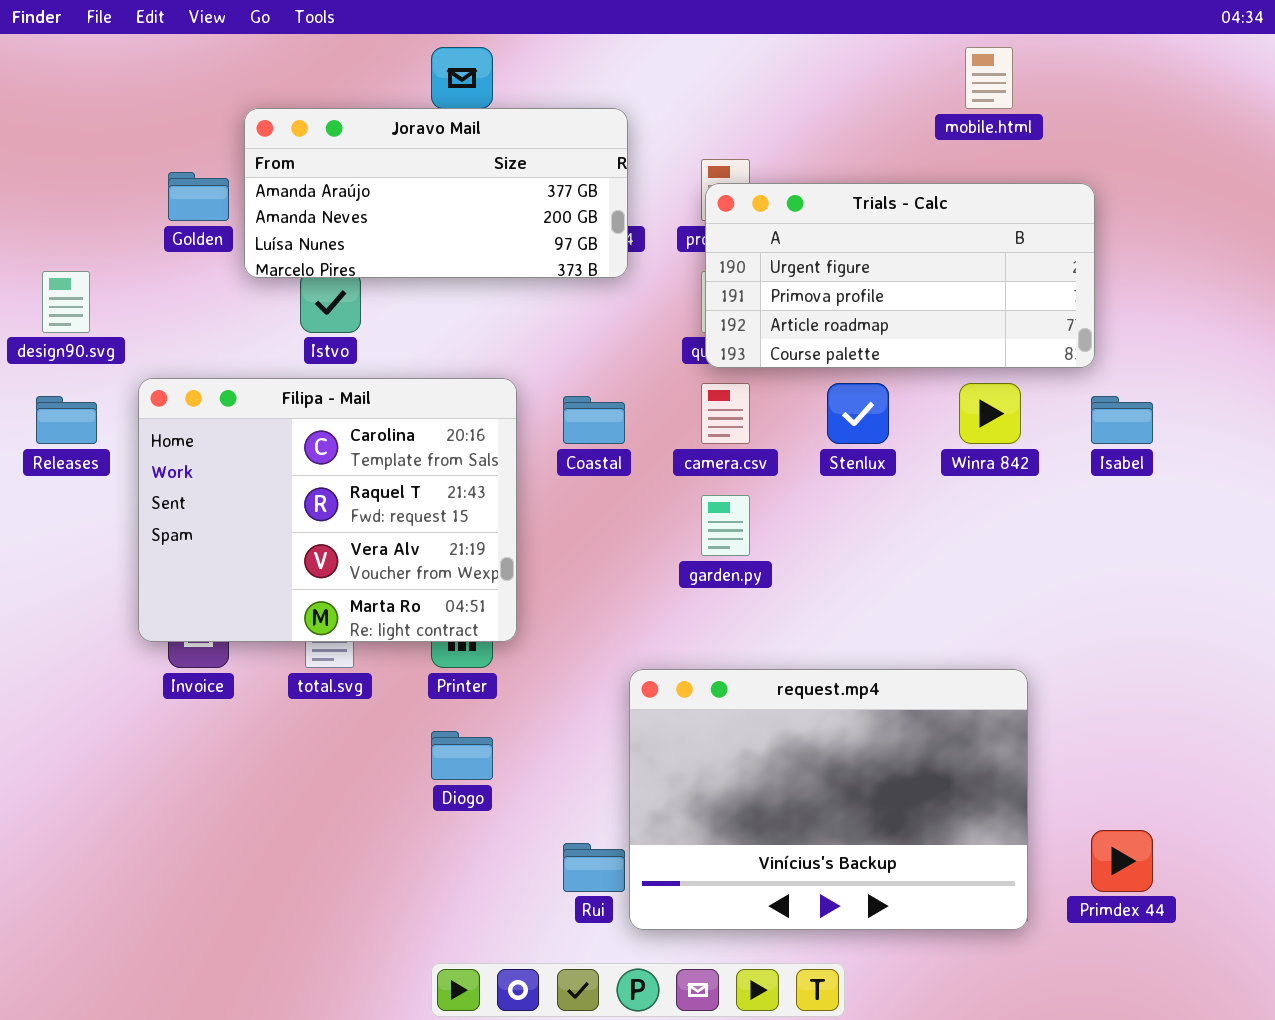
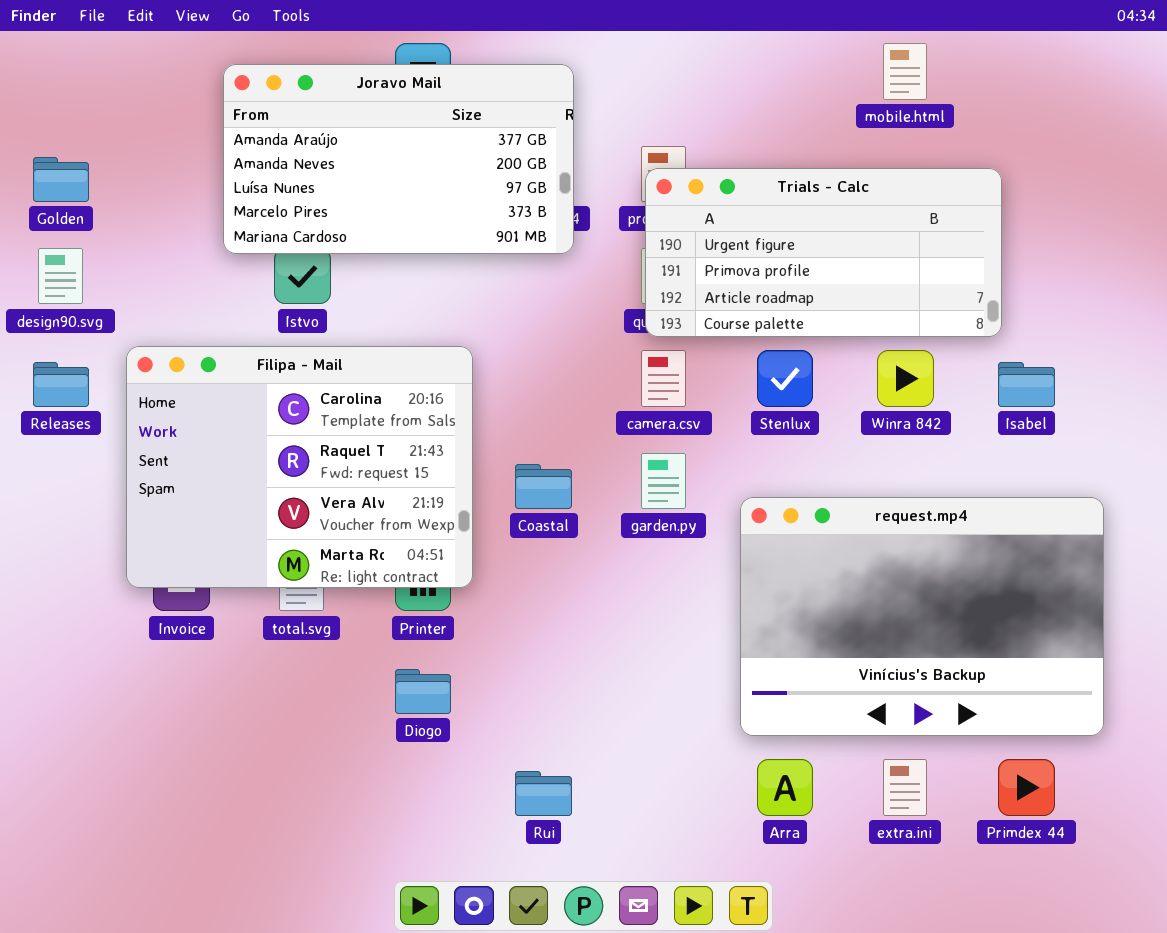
Joravo Mail: [244,108,628,278] -> [223,64,574,254], resized
Golden: [168,172,229,221] -> [33,157,89,202], moved
Coastal: [563,396,625,444] -> [515,464,572,509], moved
request.mp4: [629,669,1028,930] -> [740,497,1104,736], moved

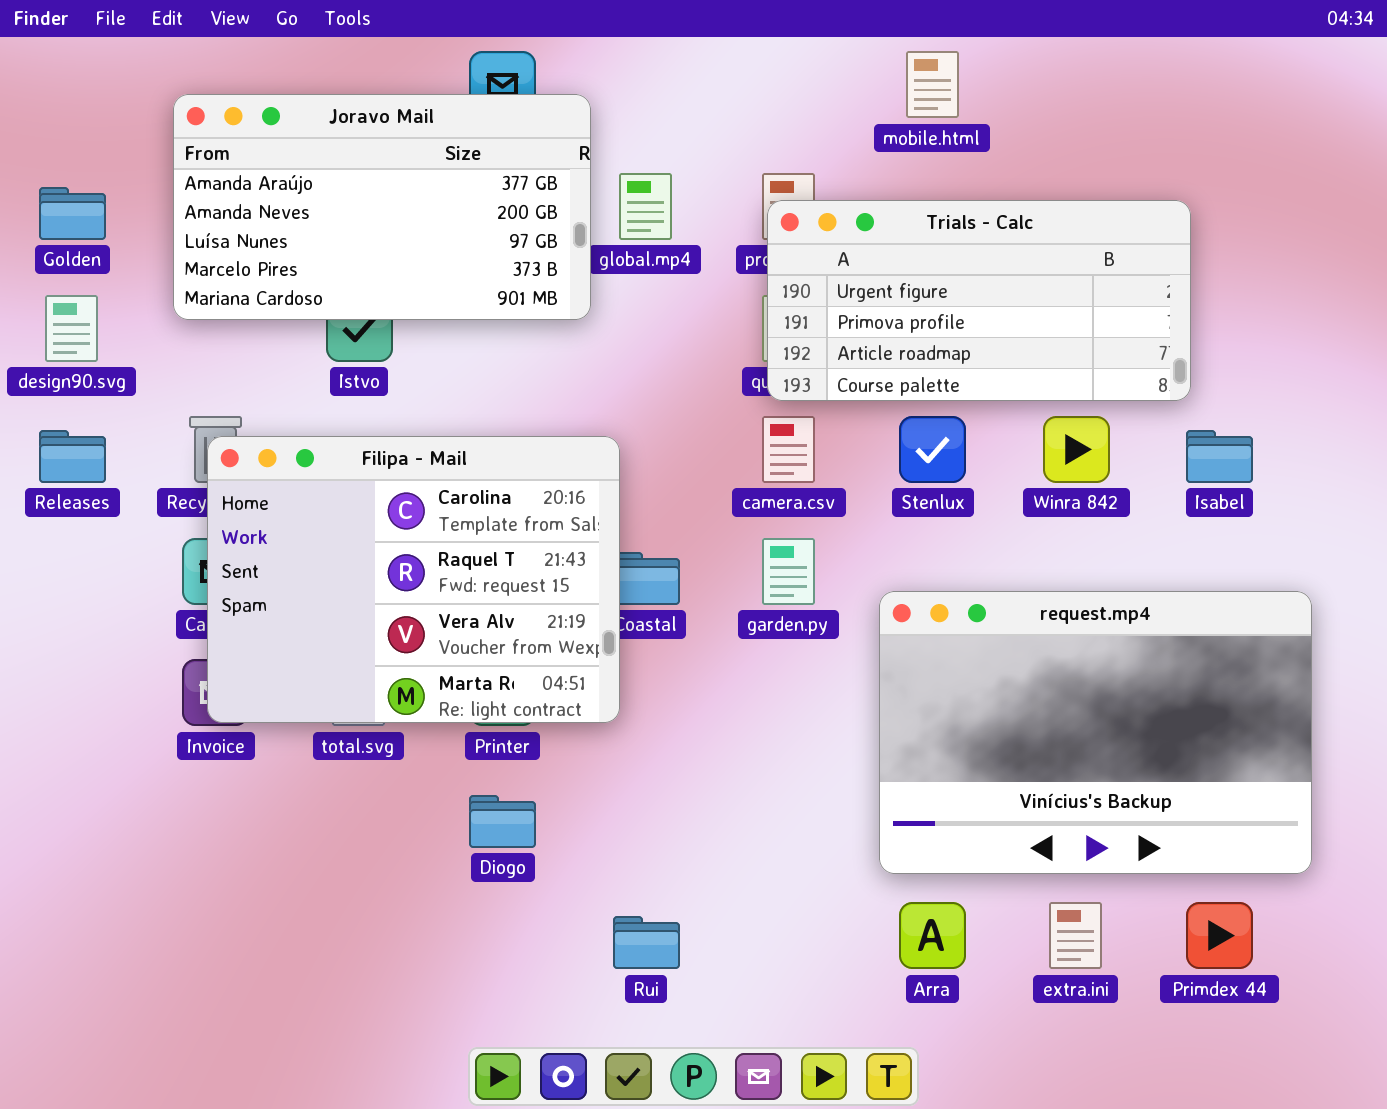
mobile.html: [883,43,927,100] -> [906,51,959,118], moved
Joravo Mail: [223,64,574,254] -> [173,94,591,320], moved
Filipa - Mail: [126,346,473,588] -> [207,436,620,723], moved

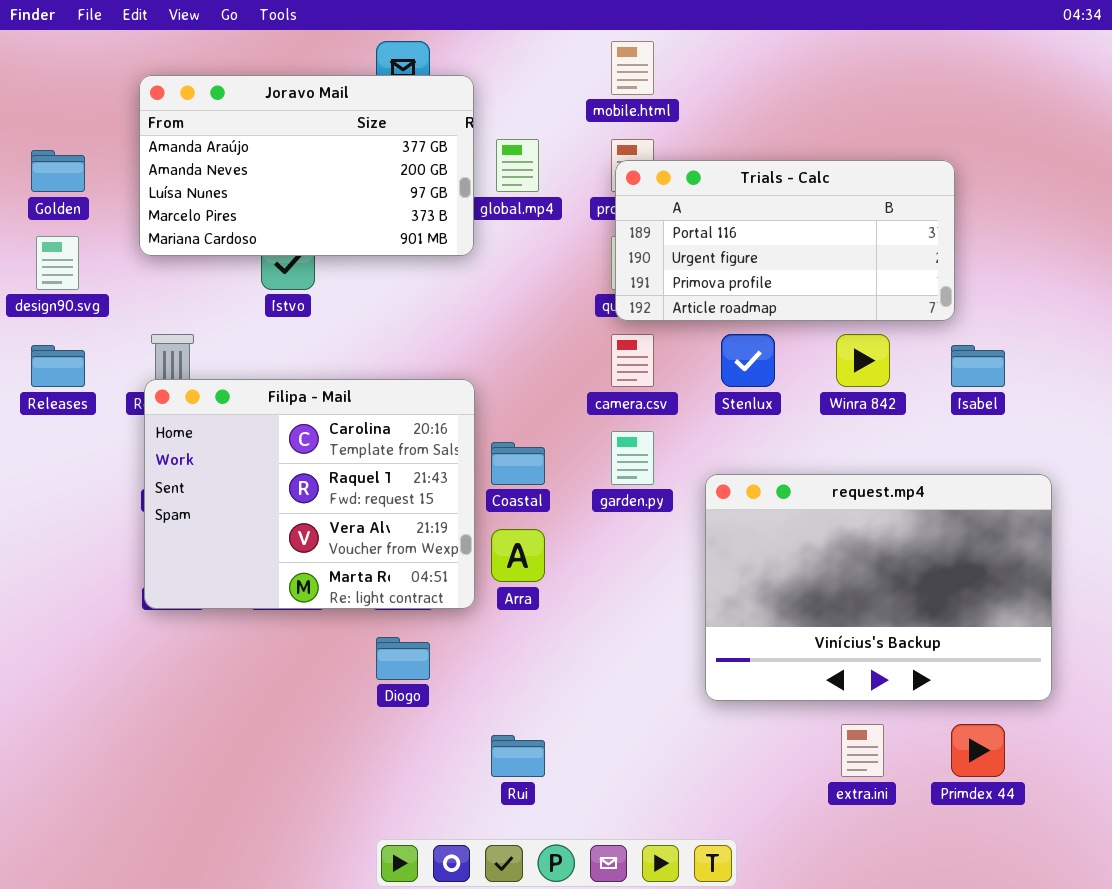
mobile.html: [906,51,959,118] -> [611,41,654,95], moved
Trials - Calc: [767,200,1191,401] -> [615,160,955,321], scrolled up 1 row
Filipa - Mail: [207,436,620,723] -> [144,379,475,609], moved
Arra: [899,902,966,969] -> [491,529,545,582], moved

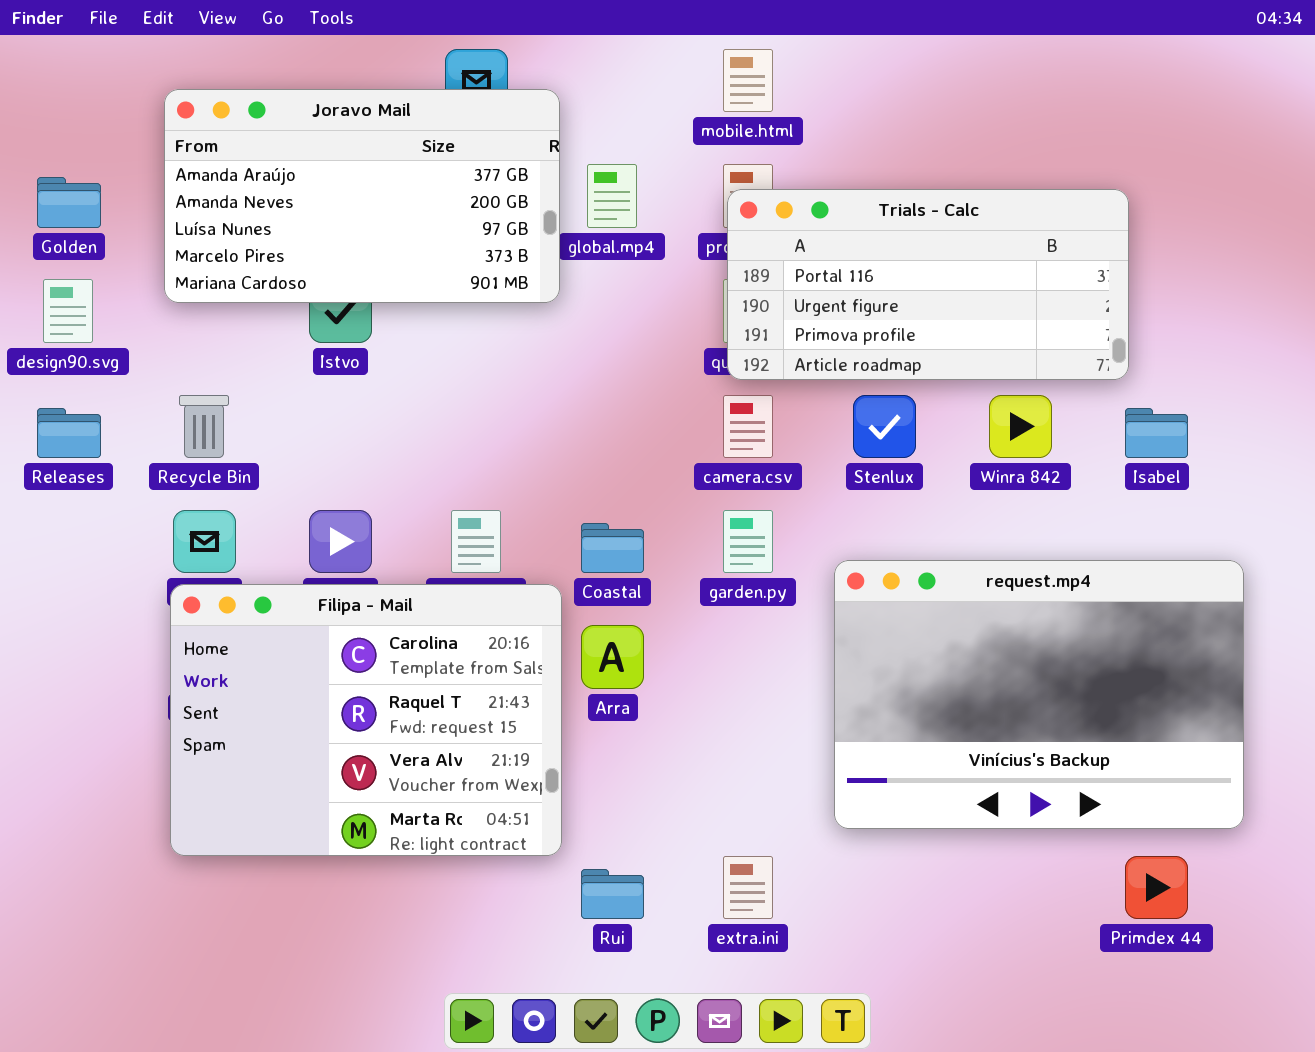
Filipa - Mail: [144,379,475,609] -> [170,584,562,856], moved
extra.ini: [841,724,884,777] -> [723,856,773,919], moved

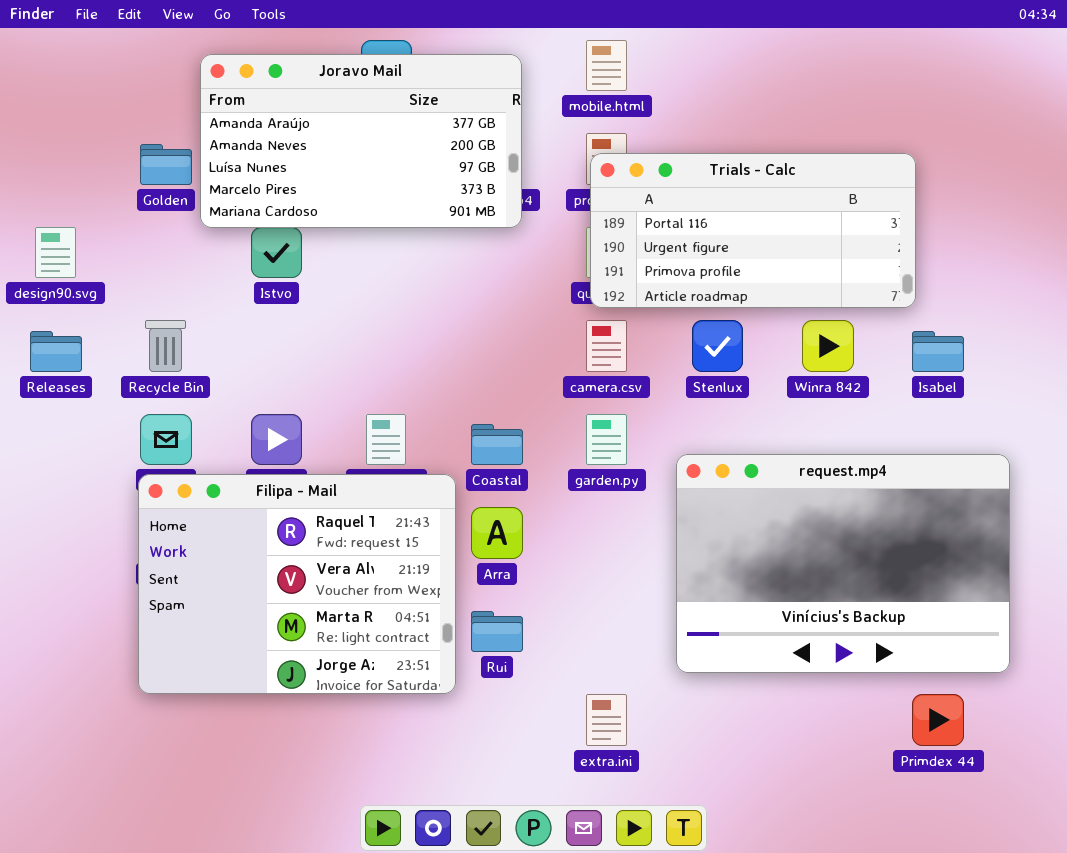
Joravo Mail: [164,89,560,303] -> [200,54,522,228], moved
Golden: [37,177,101,228] -> [140,144,192,185], moved
Filipa - Mail: [170,584,562,856] -> [138,474,456,694], scrolled down 1 row
Rui: [581,869,644,919] -> [471,611,523,652], moved

